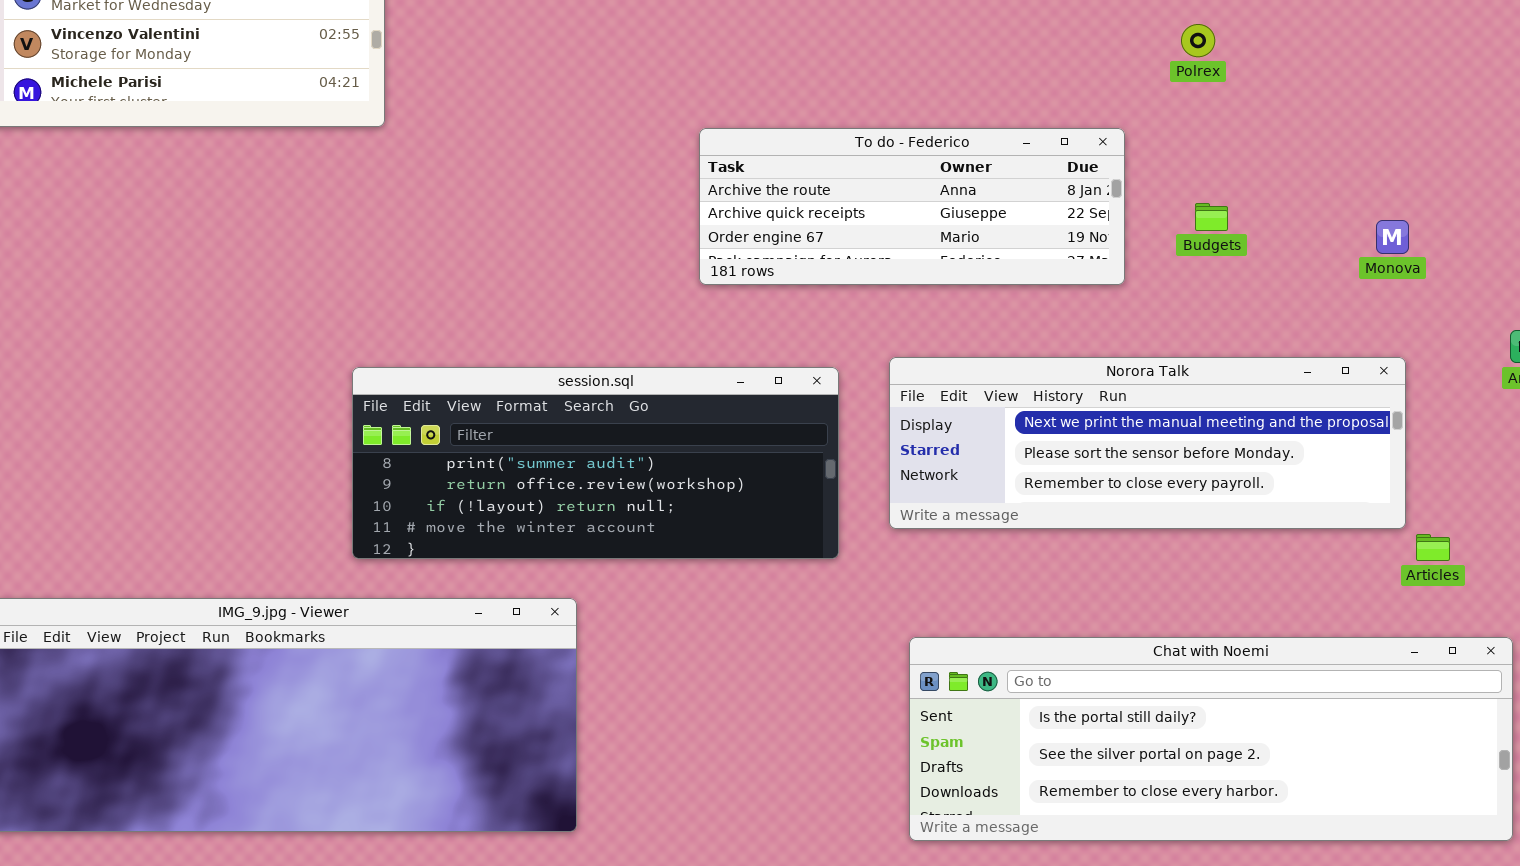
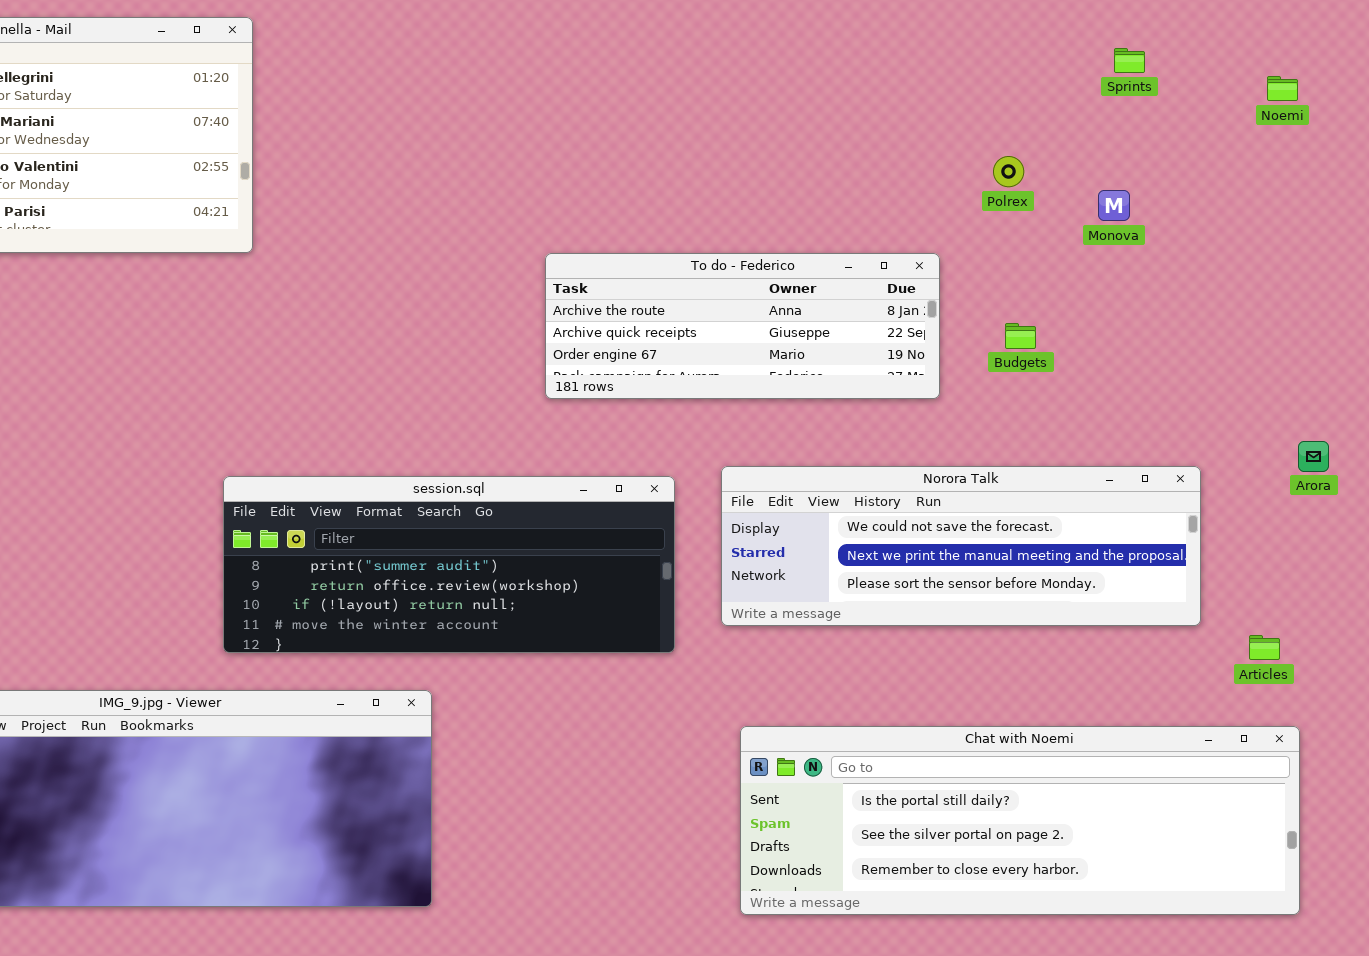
Monova: [1376,220,1409,254] -> [1098,190,1130,221], moved
Norora Talk: [889,357,1406,529] -> [721,466,1201,626], scrolled up 1 row
Articles: [1416,534,1450,561] -> [1249,635,1280,660], moved

